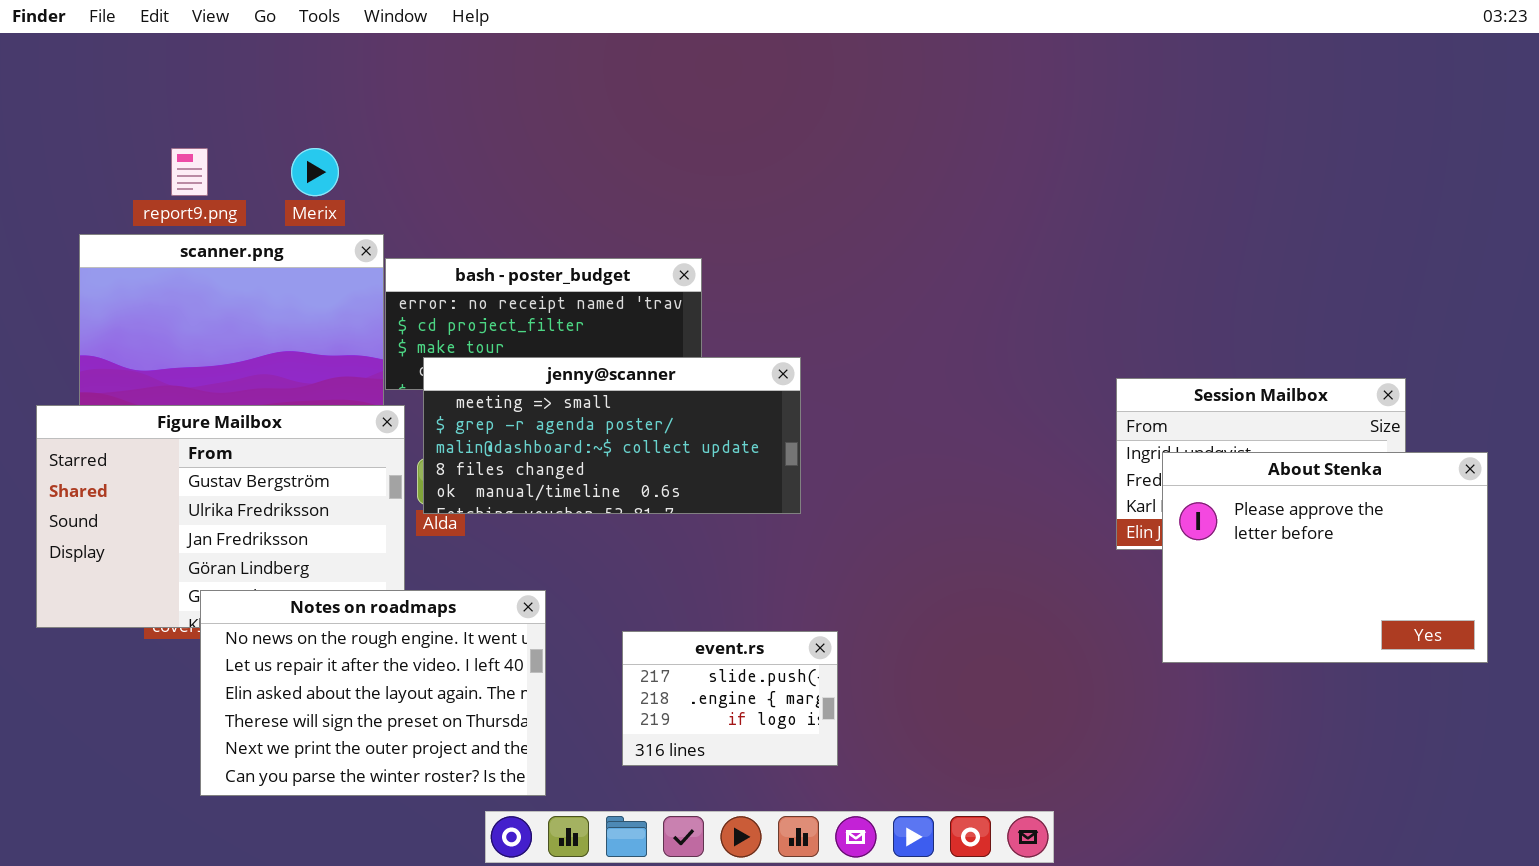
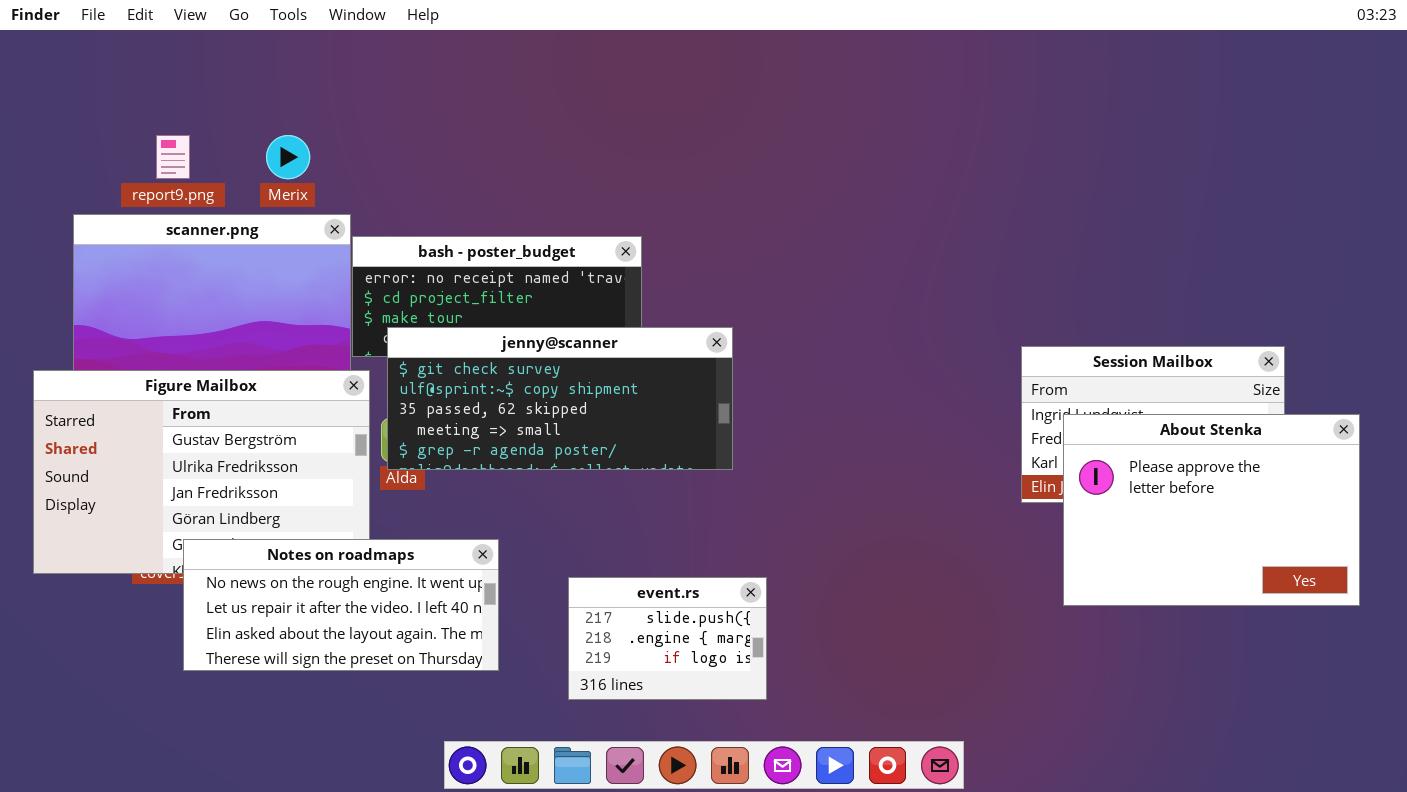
jenny@scanner: [423,357,801,514] -> [387,327,733,470], scrolled up 3 rows
Notes on roadmaps: [200,590,546,796] -> [183,539,499,671], resized

